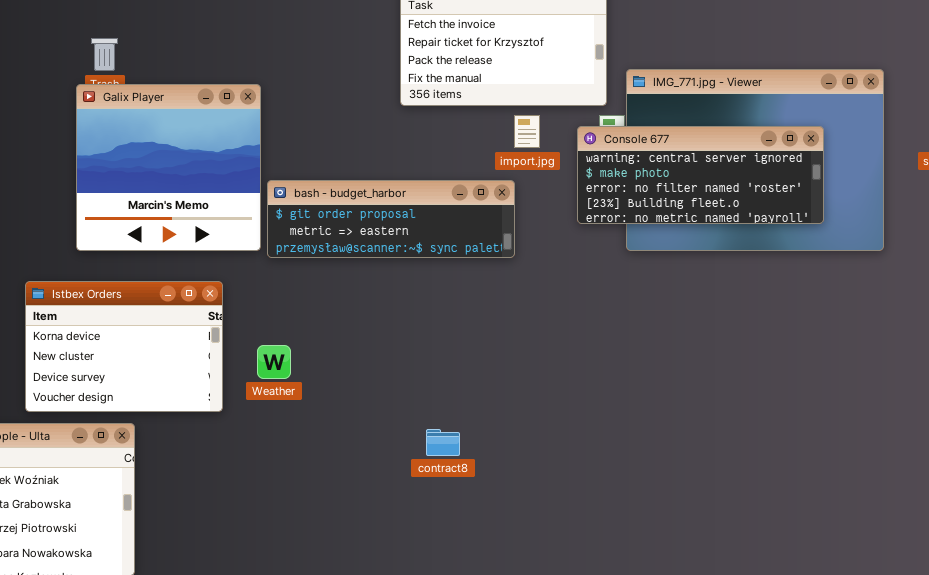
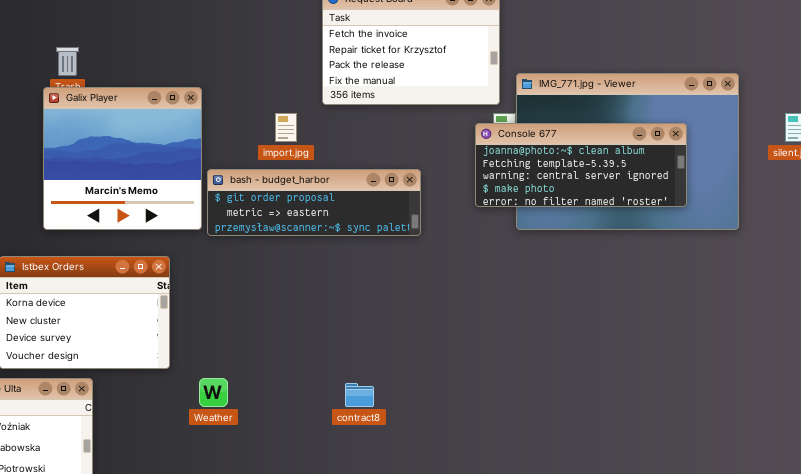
import.jpg: [514,115,540,148] -> [275,113,297,142], moved
Console 677: [577,126,824,224] -> [475,123,687,207], scrolled up 2 rows
Weather: [257,345,291,379] -> [199,378,228,407], moved

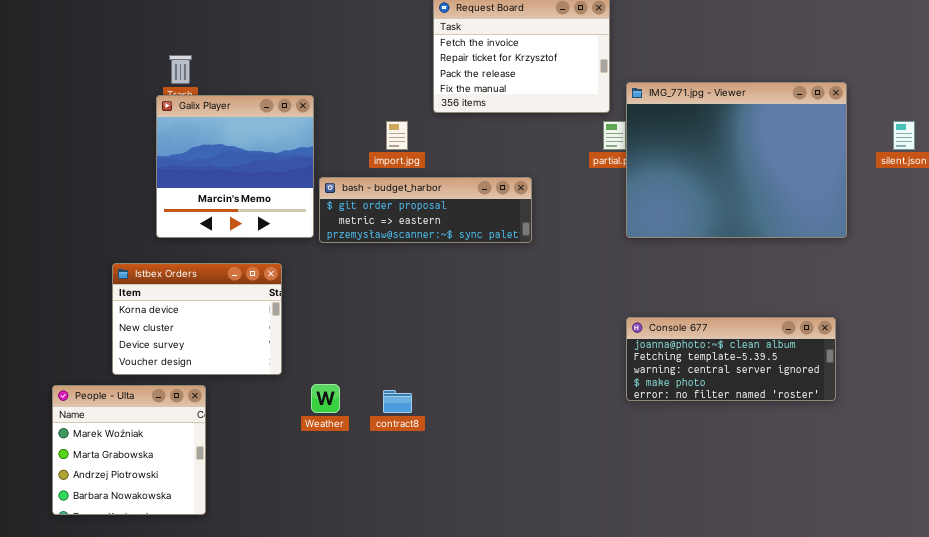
Console 677: [475,123,687,207] -> [626,317,836,401], moved
contract8: [345,383,374,407] -> [383,390,412,413], moved

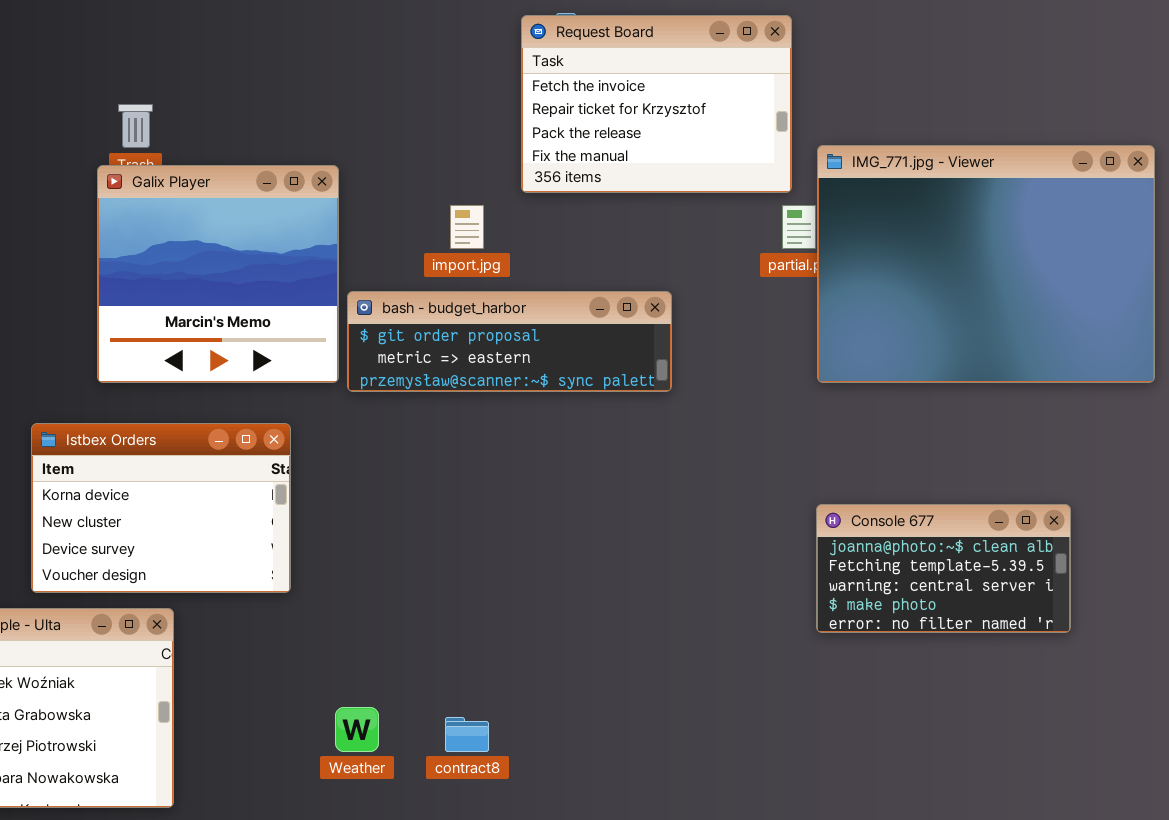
Console 677: [626,317,836,401] -> [816,504,1071,633], resized
Weather: [311,384,340,413] -> [335,707,379,752], moved
contract8: [383,390,412,413] -> [445,717,489,752], moved

